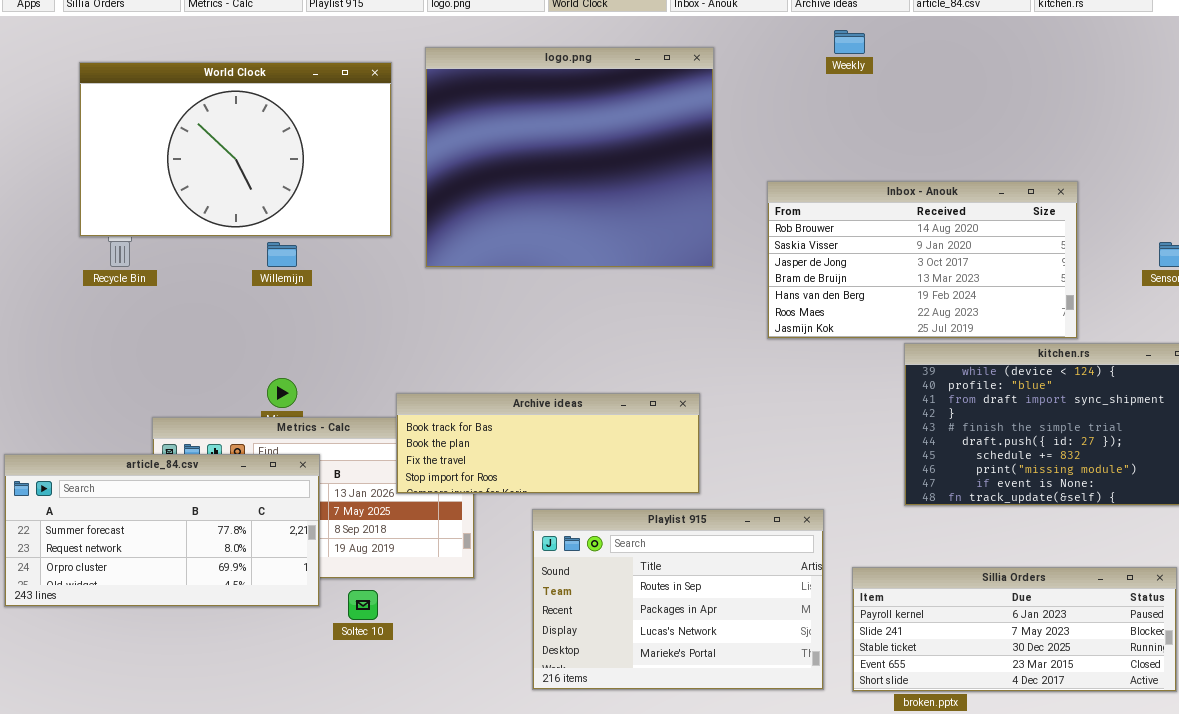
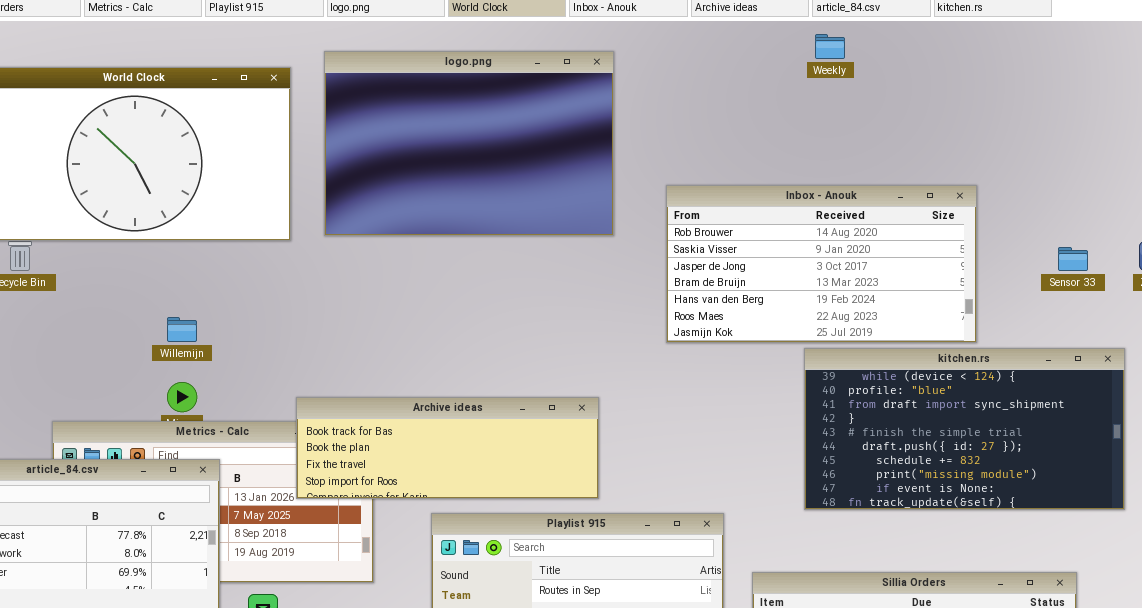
Weekly: [834,30,865,54] -> [815,34,845,59], moved
logo.png: [425,47,714,268] -> [324,51,614,236], resized
Willemijn: [267,242,297,267] -> [167,317,197,342], moved

